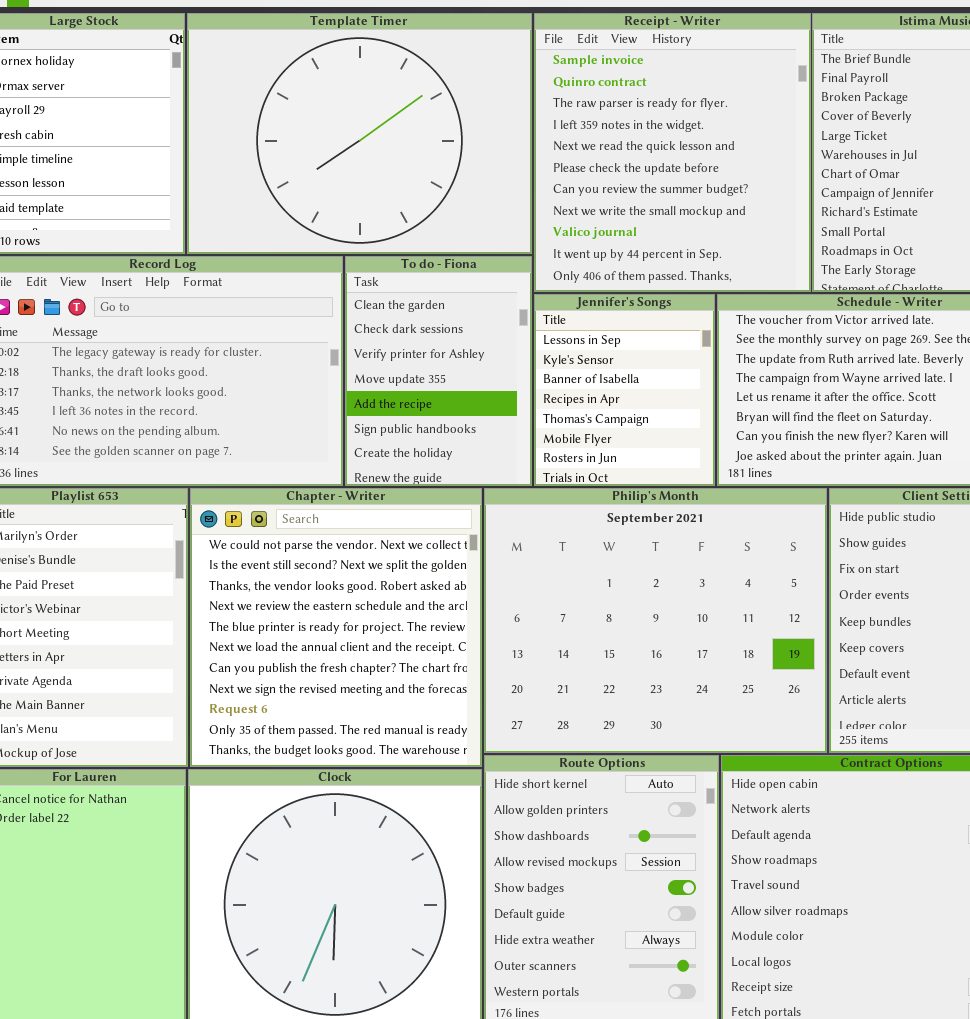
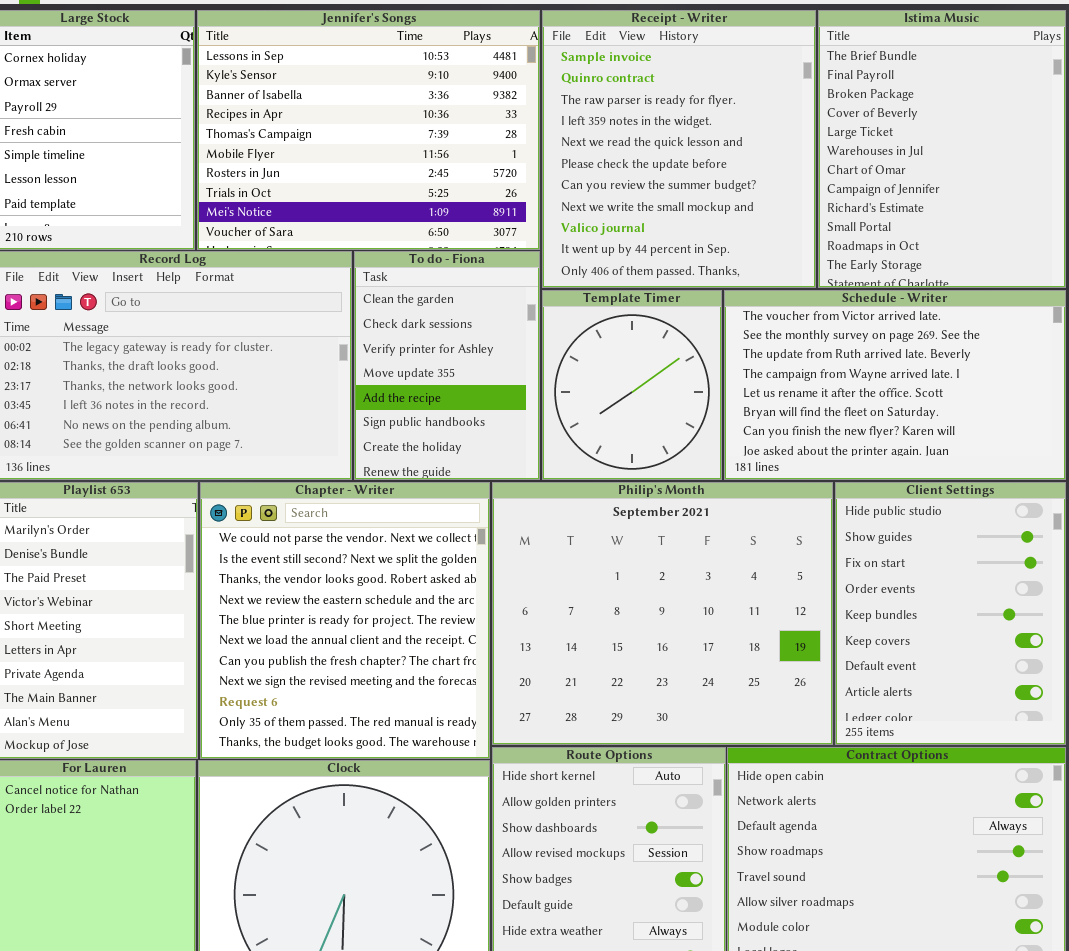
Template Timer: [187,13,532,254] -> [542,290,722,480], moved, resized
Jennifer's Songs: [534,294,715,486] -> [197,10,540,250], moved, resized

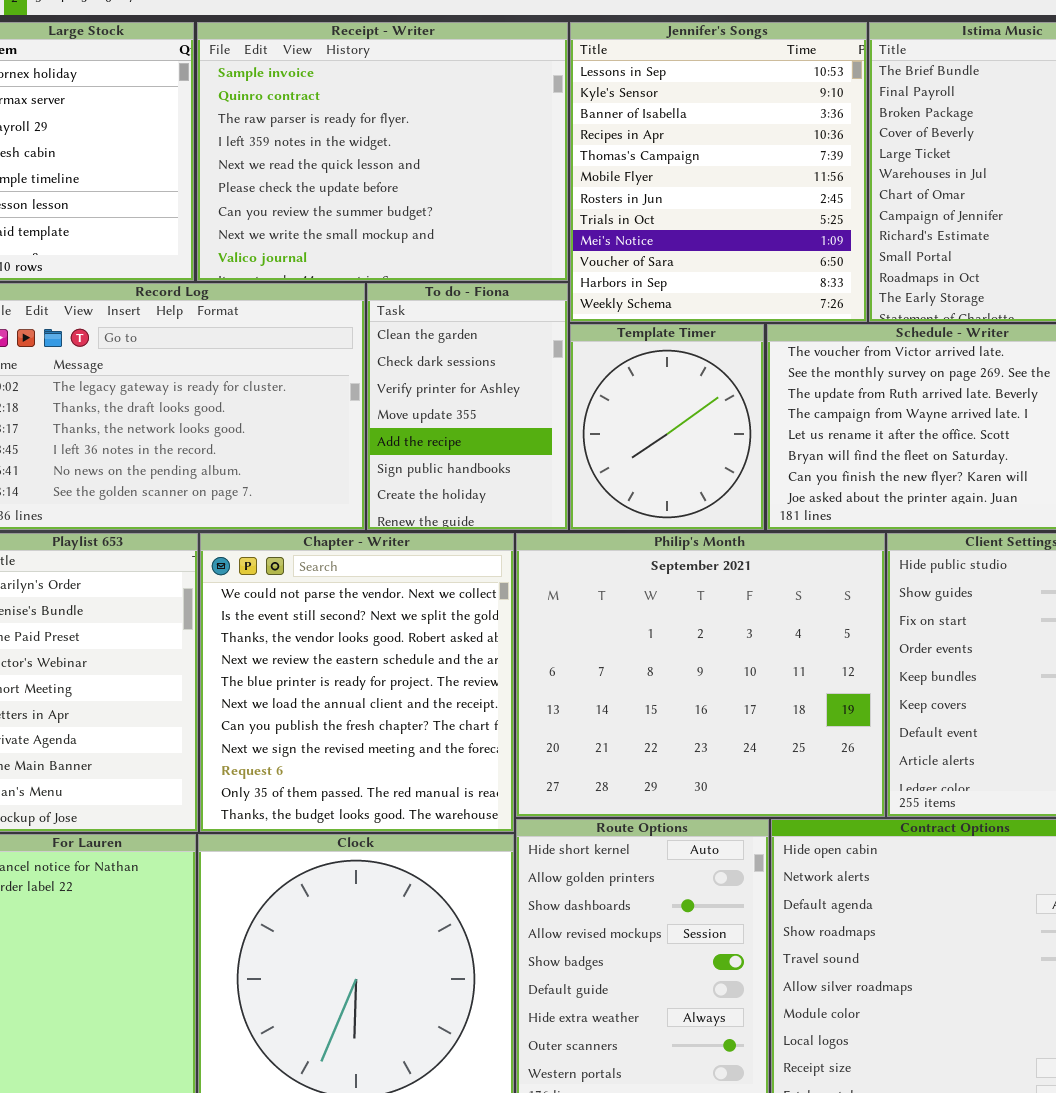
Jennifer's Songs: [197,10,540,250] -> [570,22,867,322], moved, resized
Receipt - Writer: [542,10,816,288] -> [197,22,568,281], moved, resized

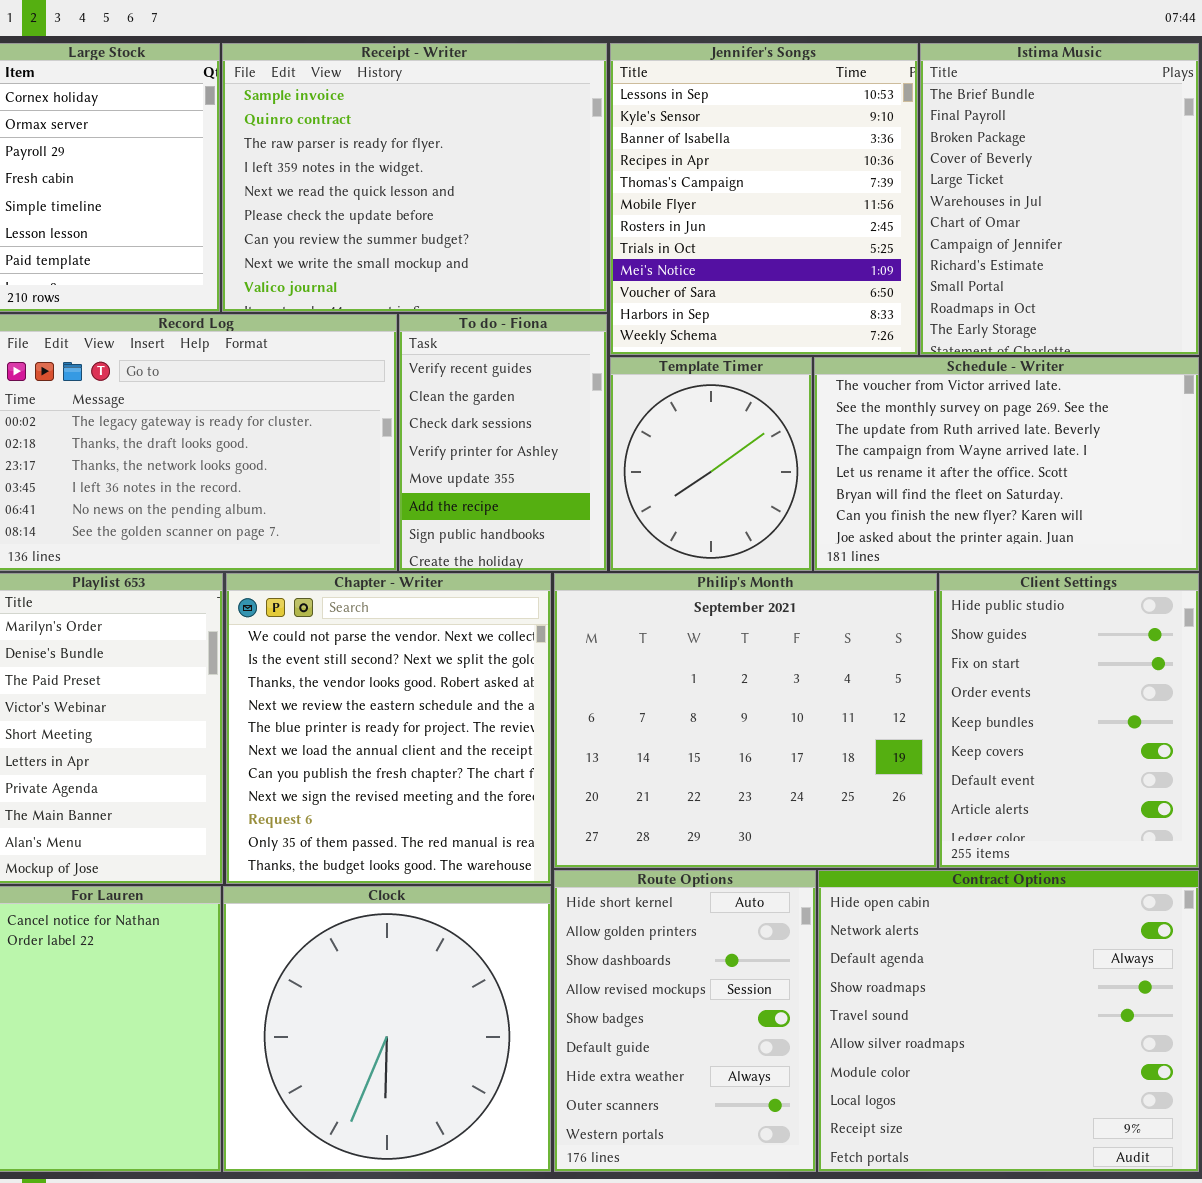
To do - Fiona: [367,283,568,530] -> [399,314,607,571], scrolled up 1 row

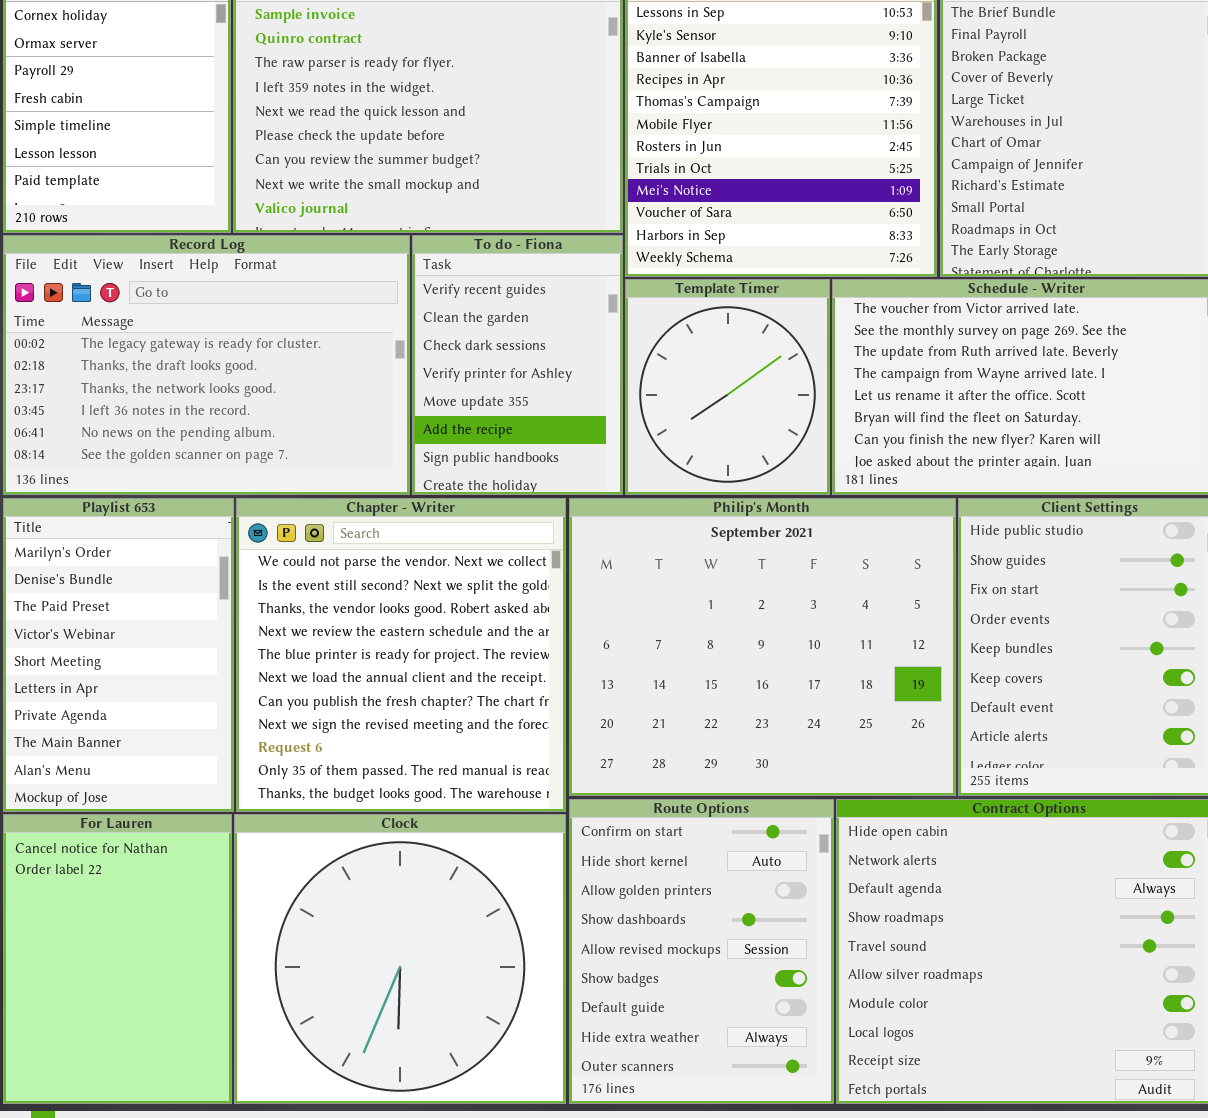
Route Options: [554,870,816,1172] -> [569,799,834,1104], scrolled up 1 row

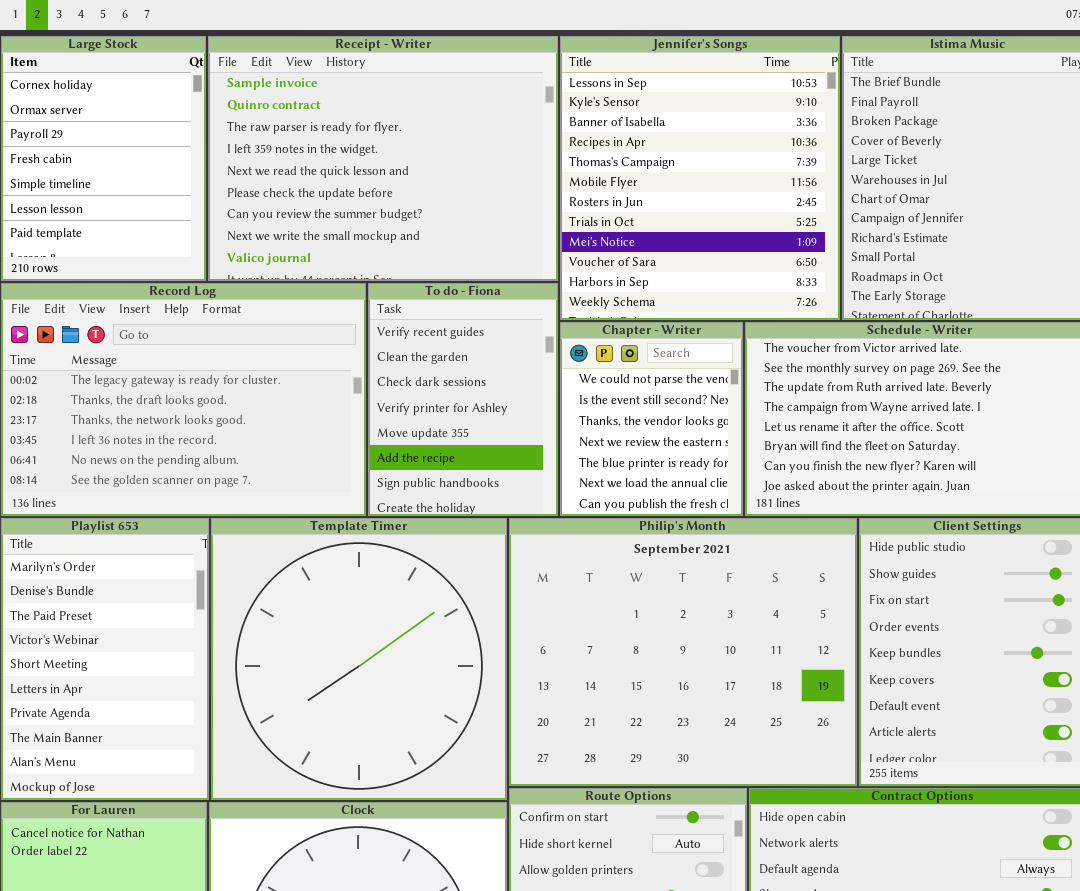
Template Timer: [625,279,830,495] -> [211,518,507,800], moved, resized
Chapter - Writer: [236,498,566,812] -> [560,322,743,516], moved, resized

